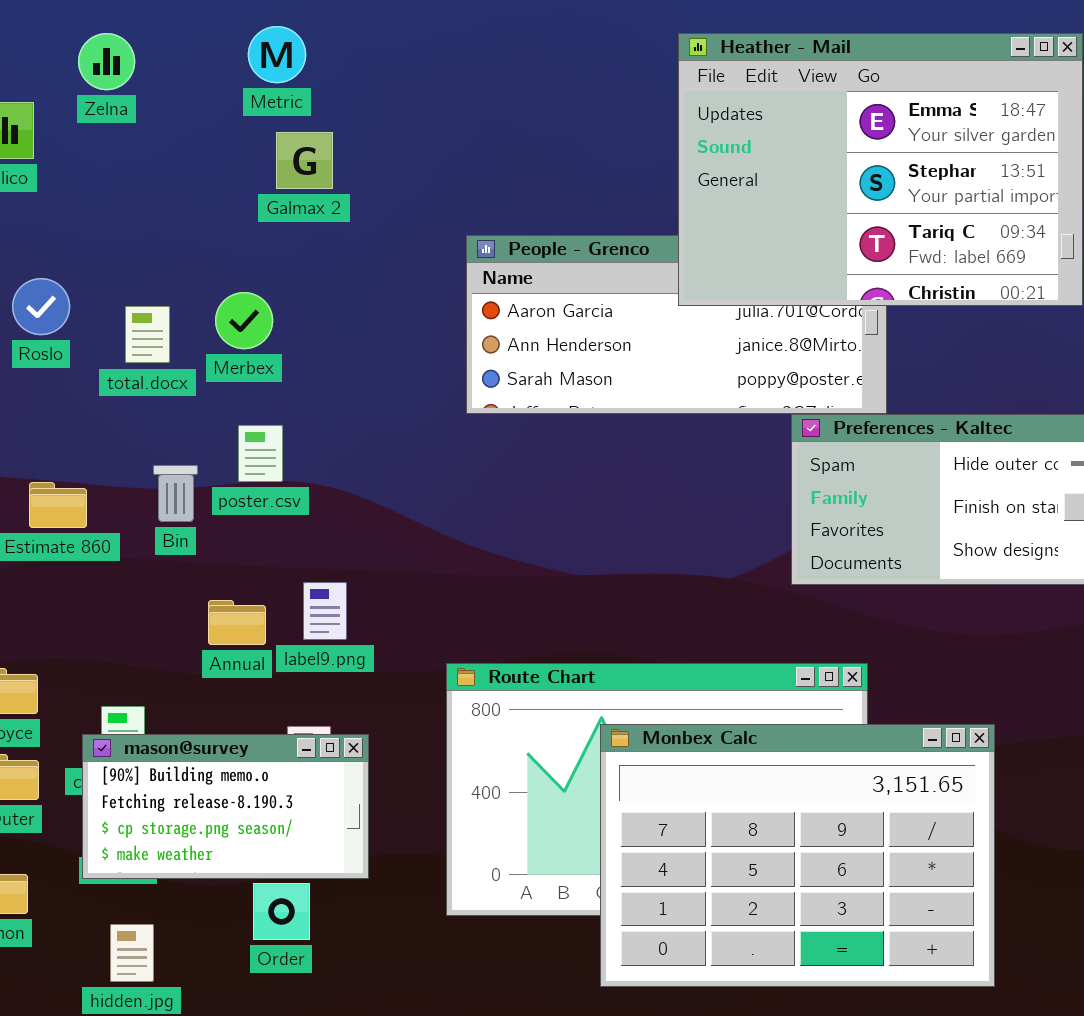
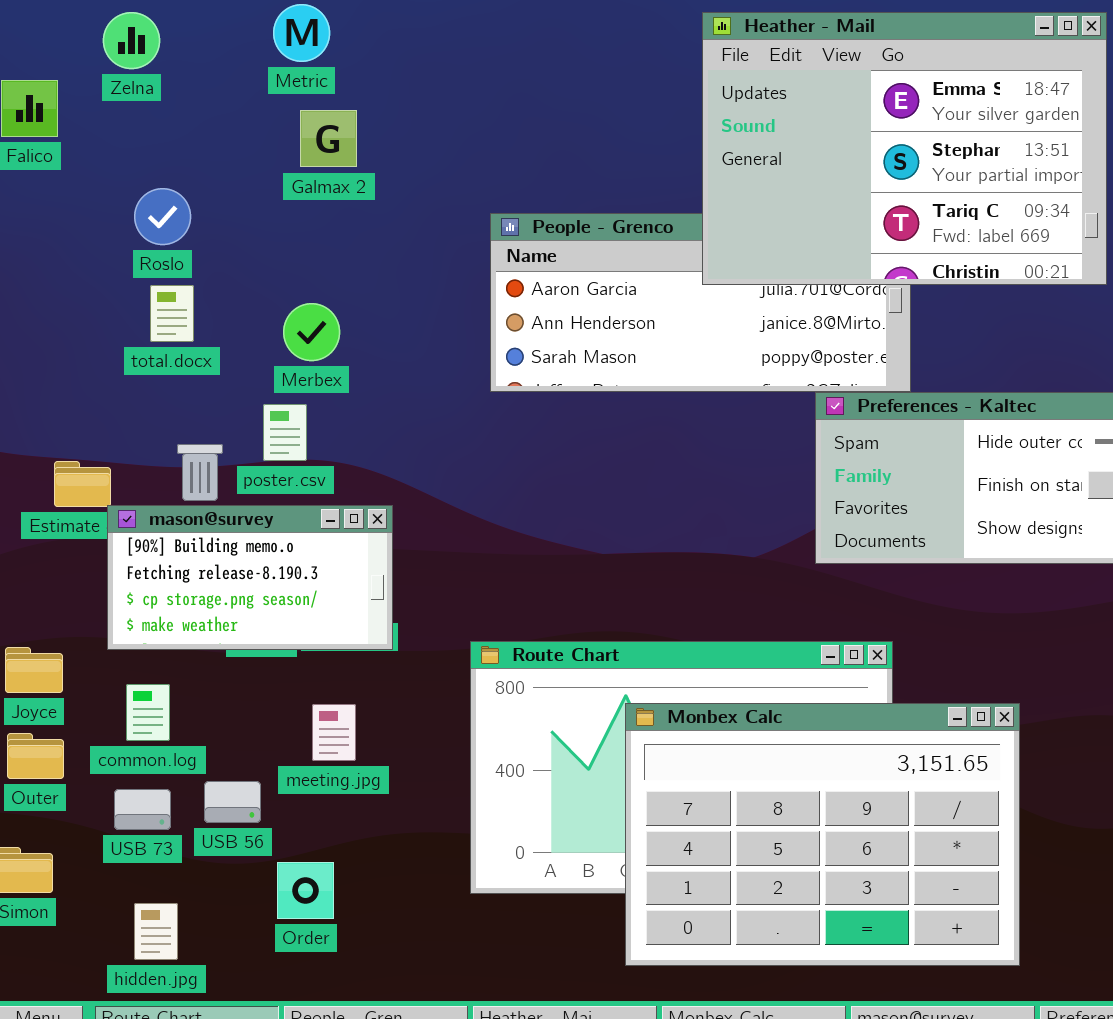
Roslo: [12,278,70,335] -> [134,188,191,245], moved
Merbex: [215,292,273,349] -> [283,303,340,361], moved
mason@survey: [82,734,369,879] -> [107,505,393,650], moved

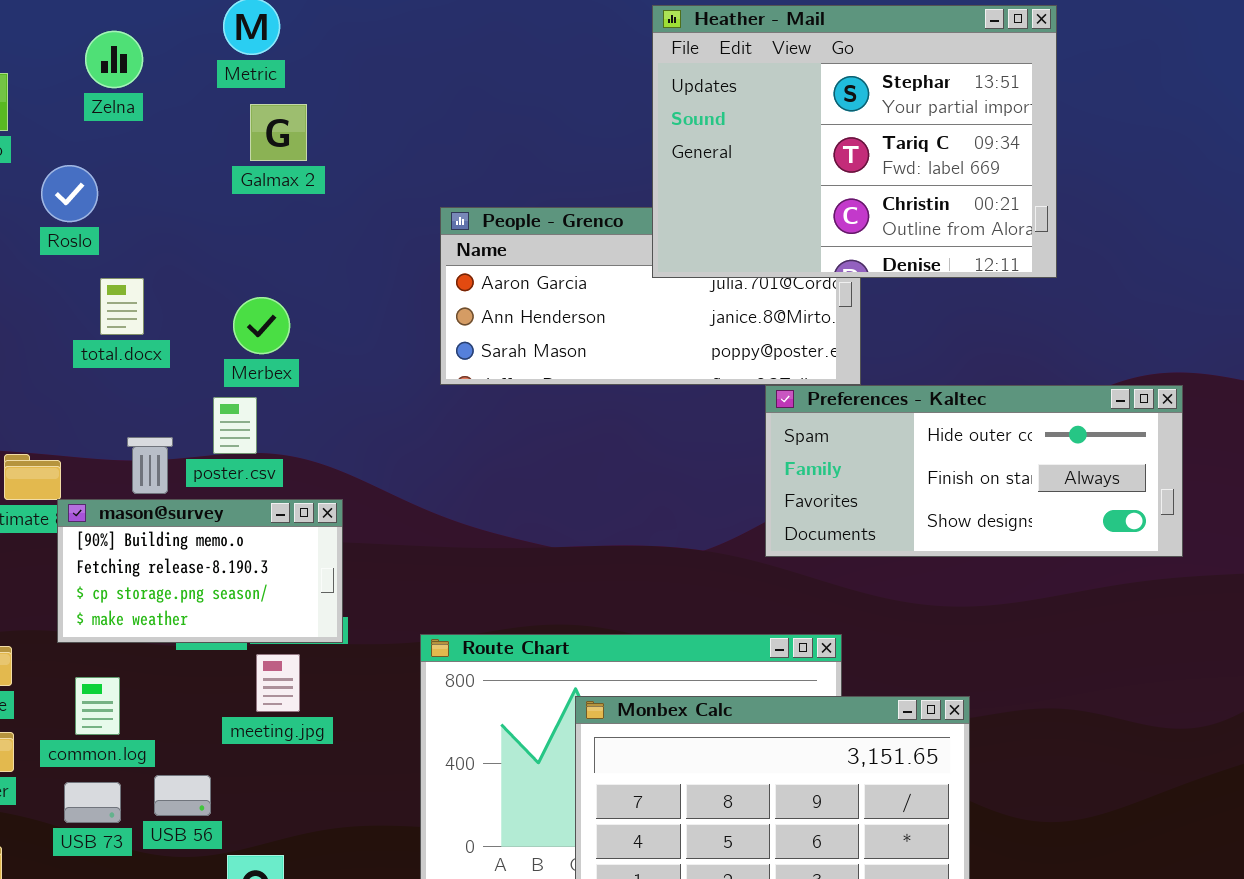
Zelna: [103,12,160,69] -> [85,31,143,88], moved
Heather - Mail: [702,12,1107,285] -> [652,5,1057,278], scrolled down 1 row
Roslo: [134,188,191,245] -> [41,165,98,222], moved
meeting.jpg: [312,704,356,761] -> [256,654,300,712], moved

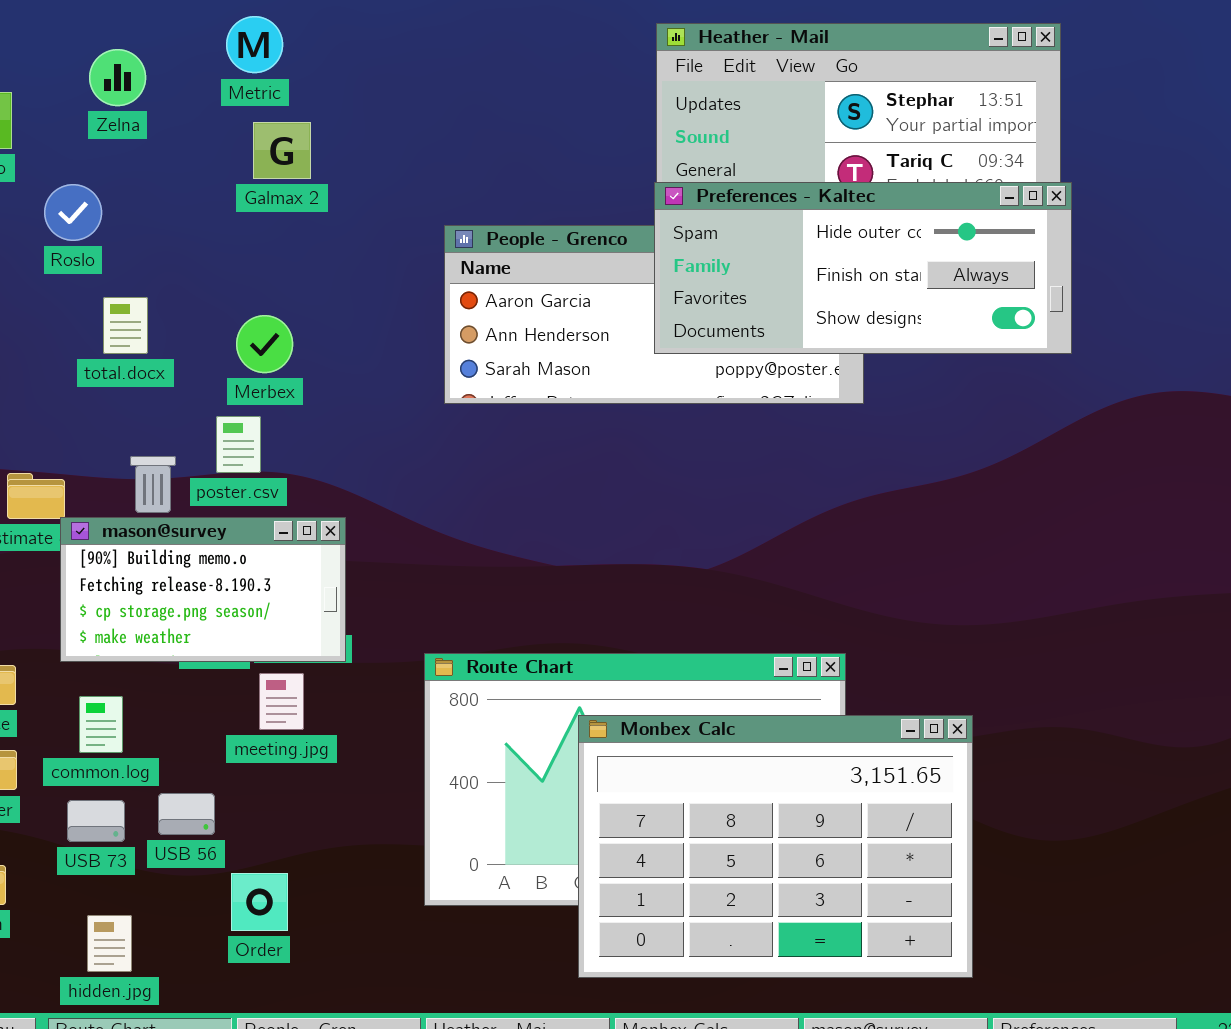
Preferences - Kaltec: [765,385,1183,557] -> [654,182,1072,354], moved

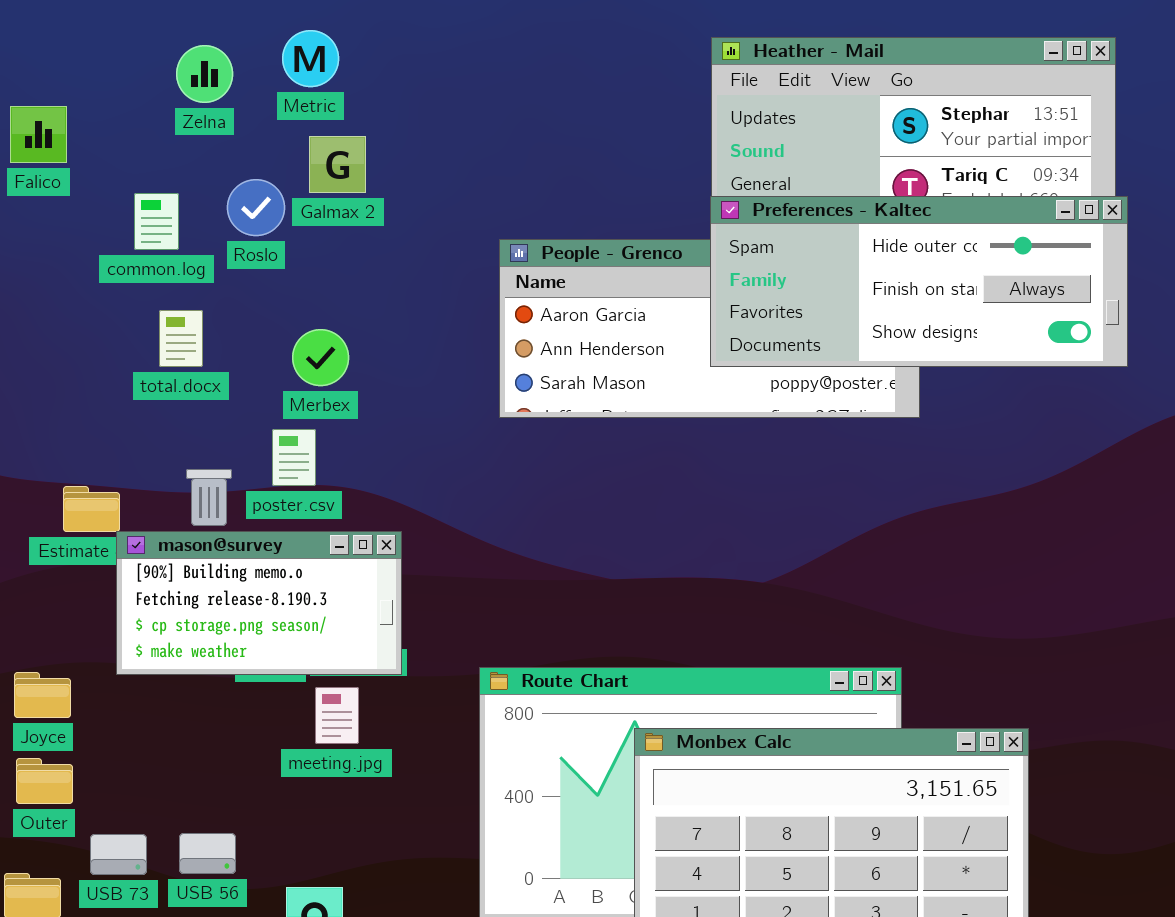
Zelna: [89,49,146,106] -> [176,45,233,103], moved
Roslo: [44,184,102,241] -> [227,179,285,236], moved
common.log: [79,696,123,753] -> [134,193,179,250], moved
USB 56: [158,793,215,835] -> [179,833,236,874], moved
USB 73: [67,800,125,842] -> [90,834,147,875], moved

